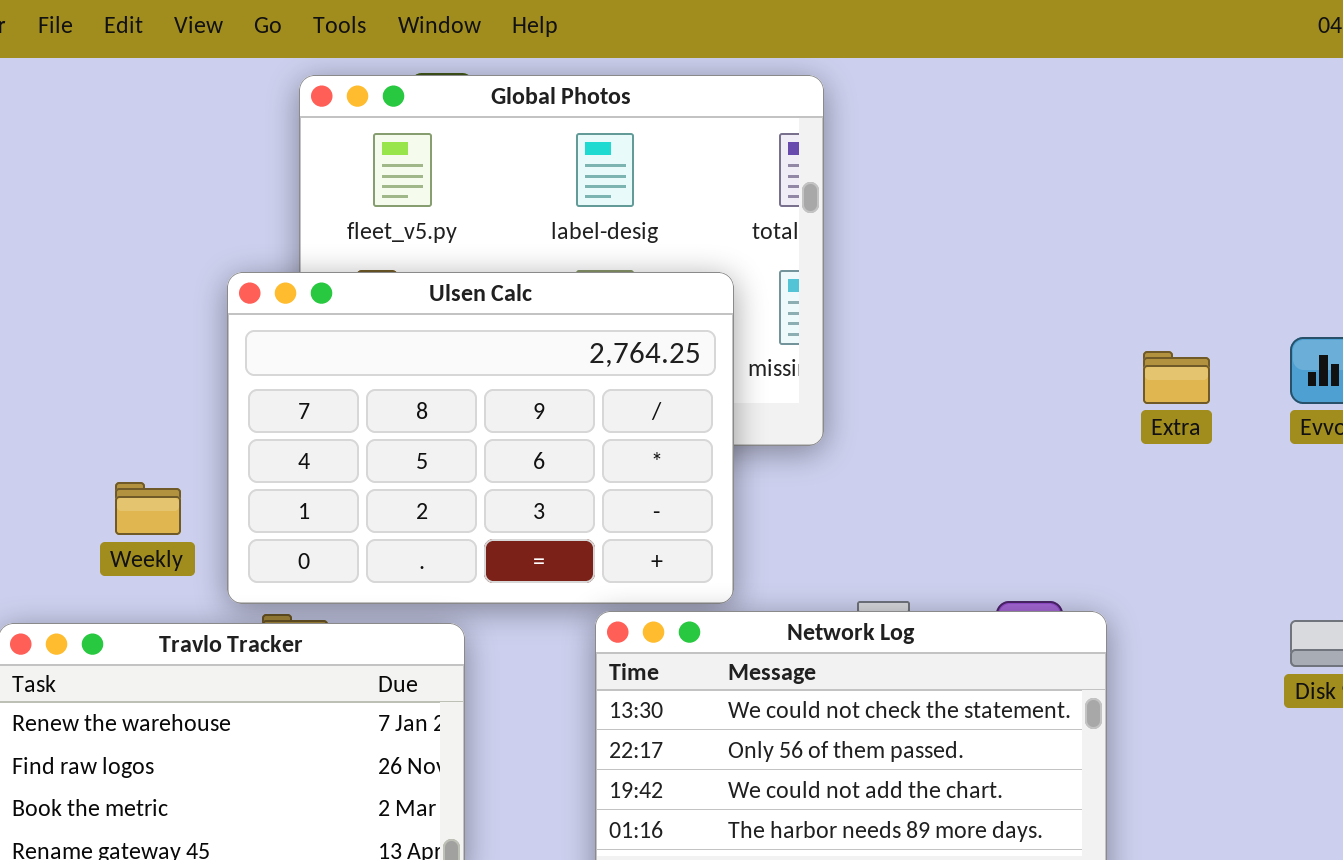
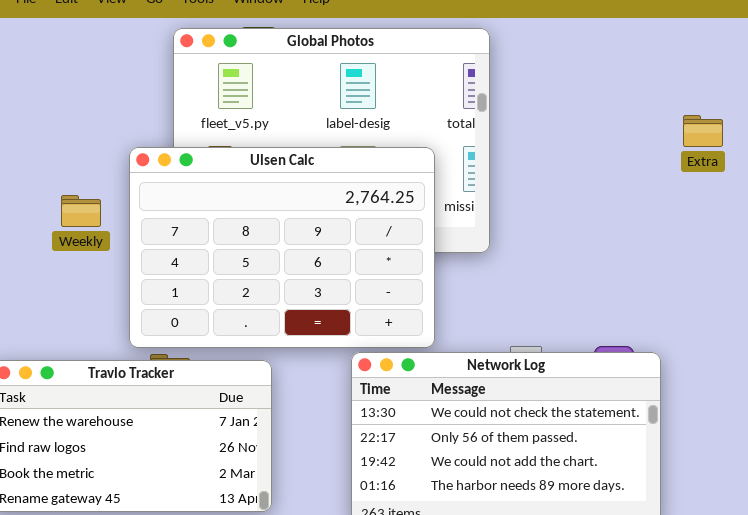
Extra: [1143,351,1210,404] -> [683,115,723,147], moved
Weekly: [115,482,181,535] -> [61,195,101,227], moved

